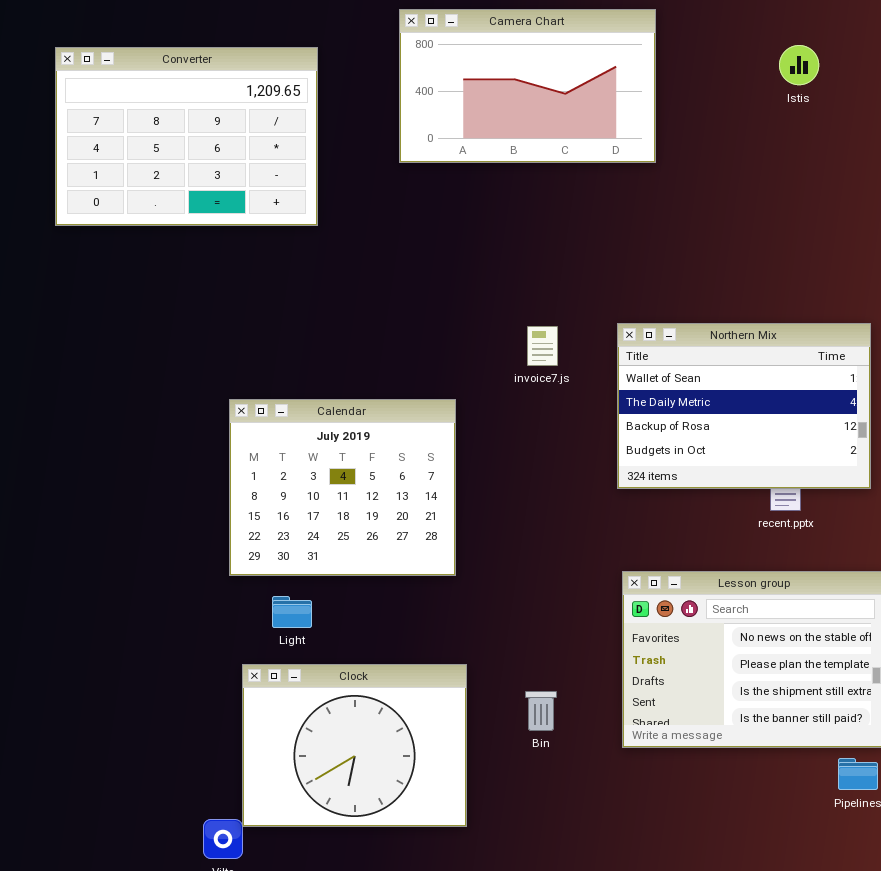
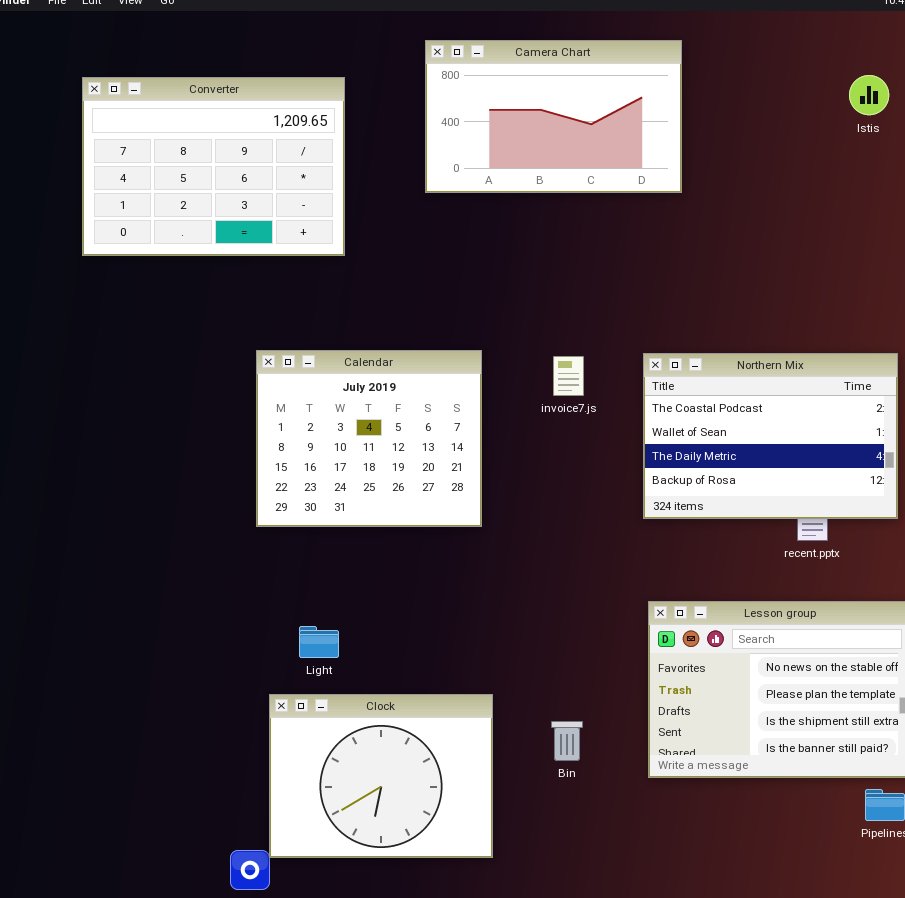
Istis: [779,45,819,85] -> [849,75,889,115], moved
Northern Mix: [617,323,871,489] -> [643,353,898,519], scrolled up 1 row
Calendar: [229,399,456,576] -> [256,350,482,527], moved

